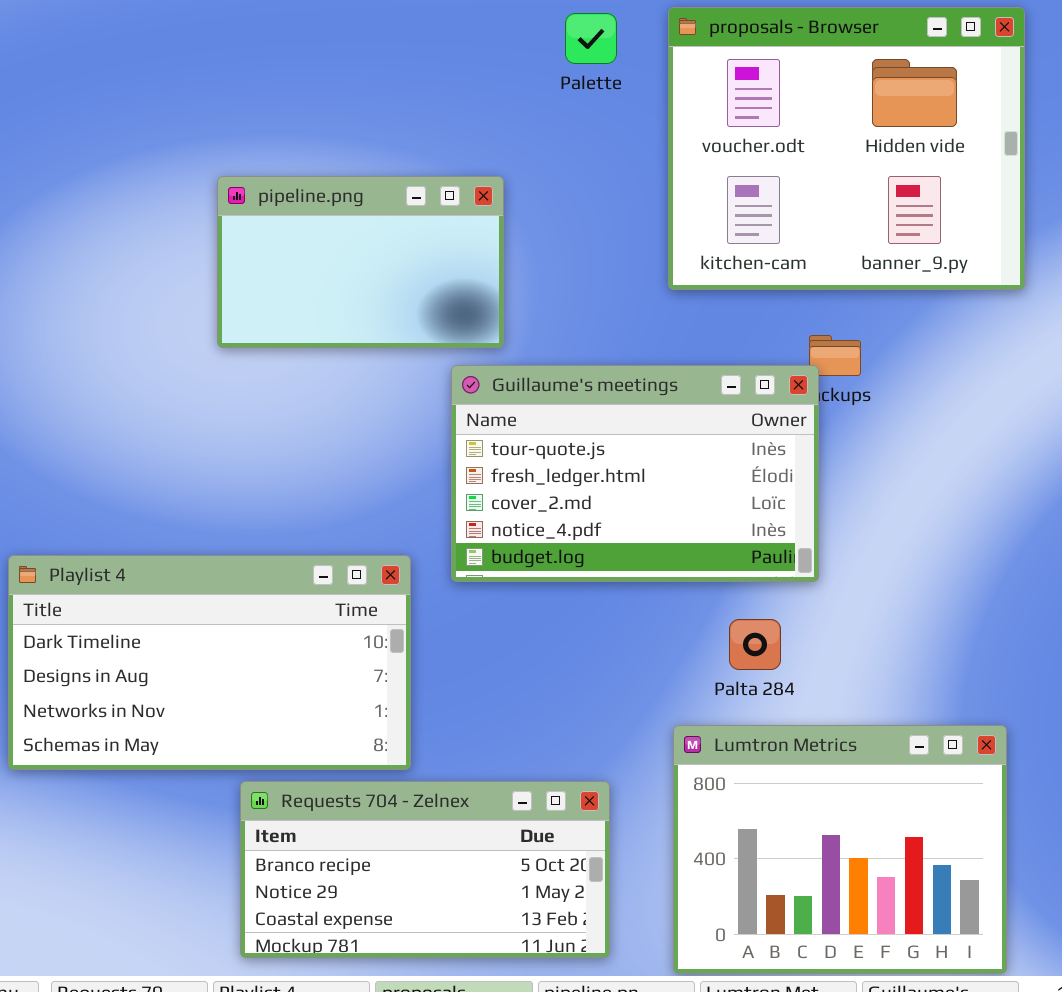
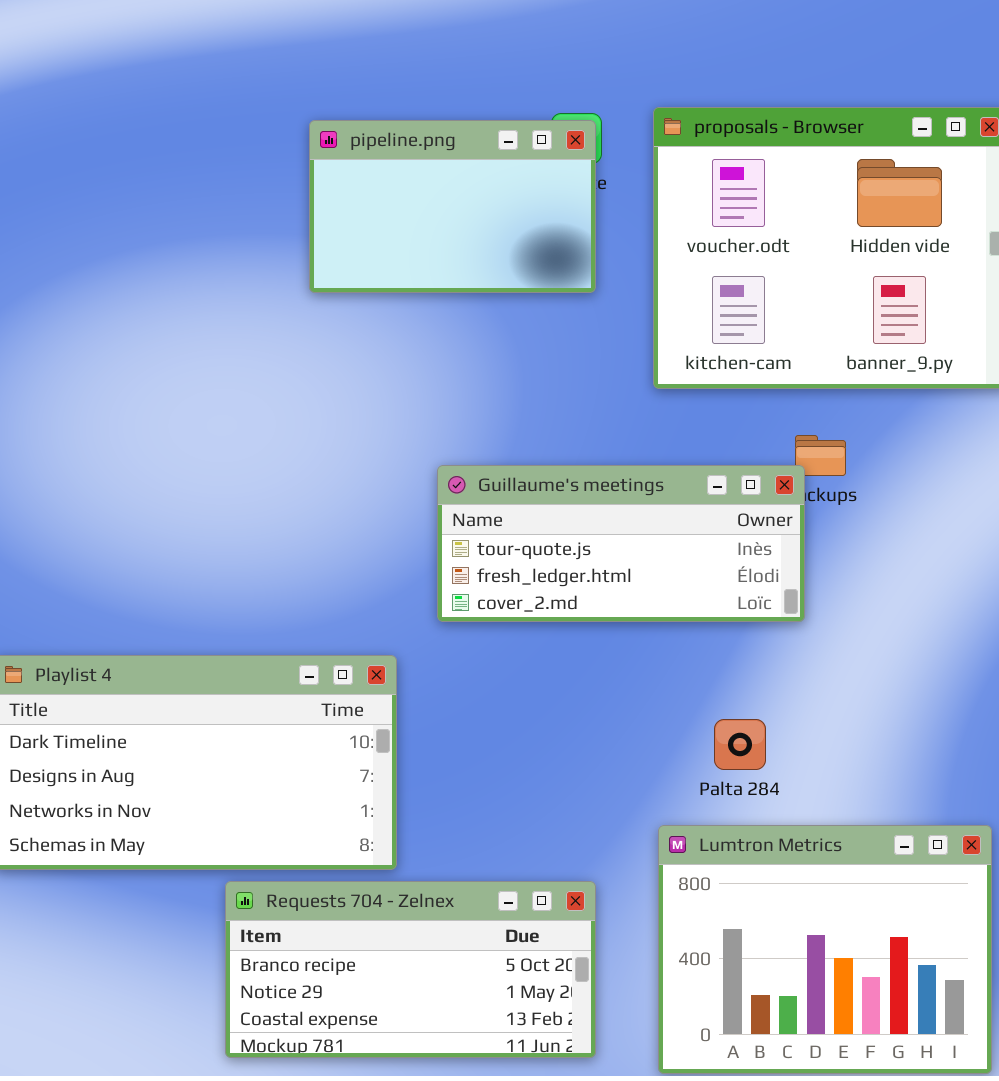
pipeline.png: [217,176,504,348] -> [309,120,596,293], moved
Guillaume's meetings: [451,365,819,582] -> [437,465,805,622], resized

